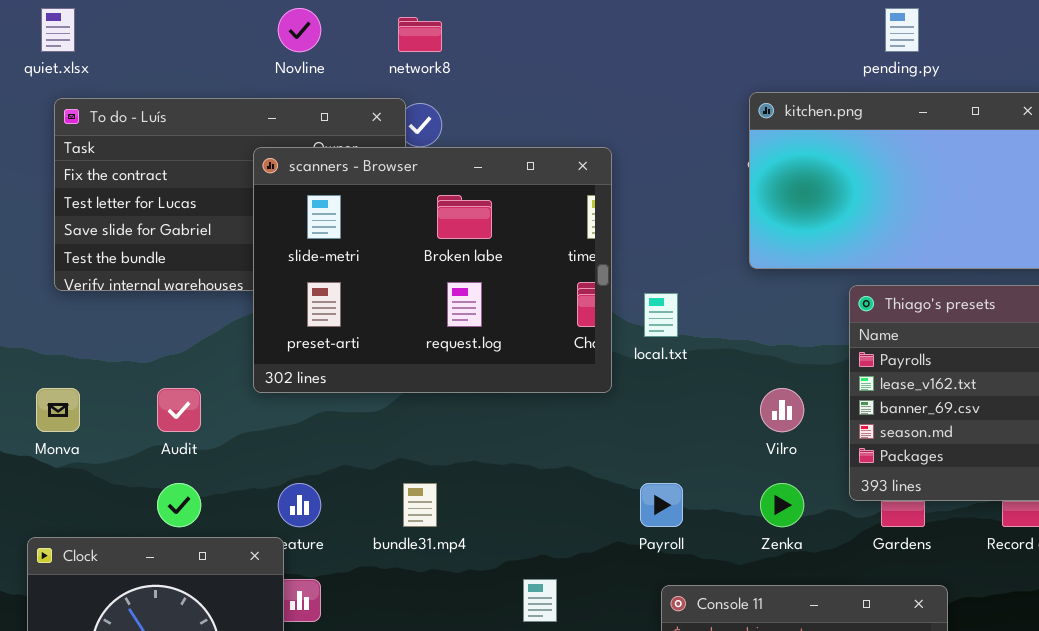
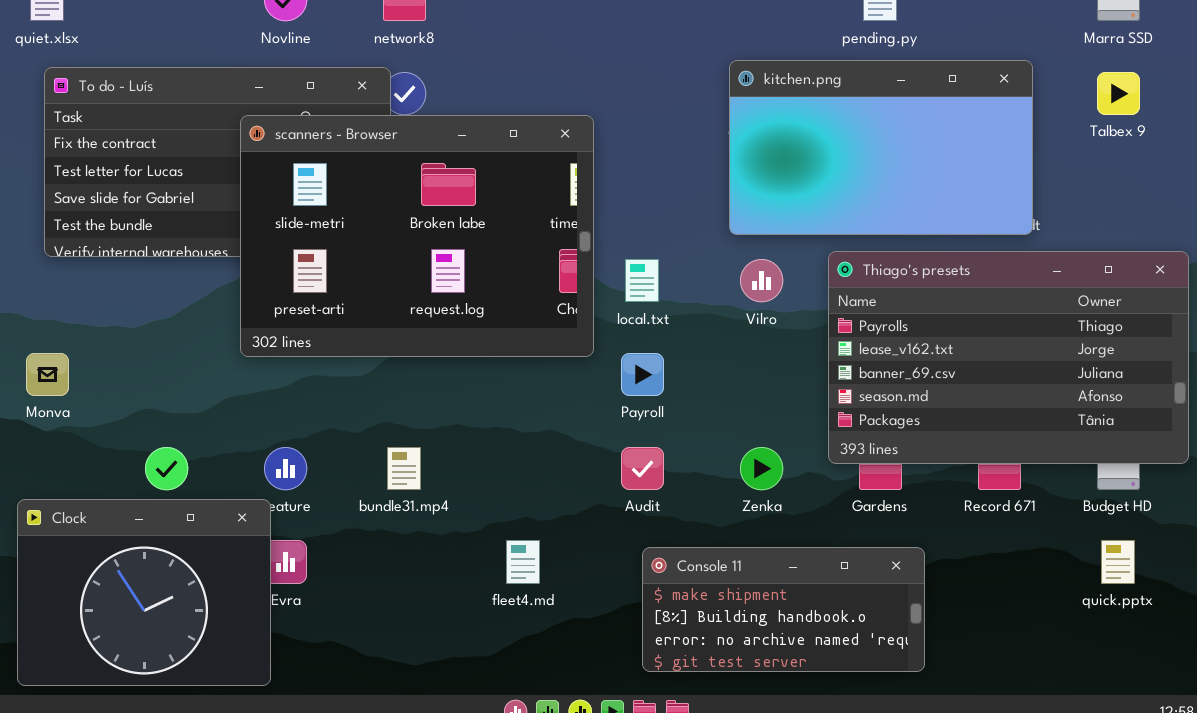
Audit: [157,388,201,432] -> [621,447,664,490], moved
Vilro: [760,388,804,432] -> [740,259,783,302], moved
Payroll: [640,483,683,527] -> [621,353,664,396], moved

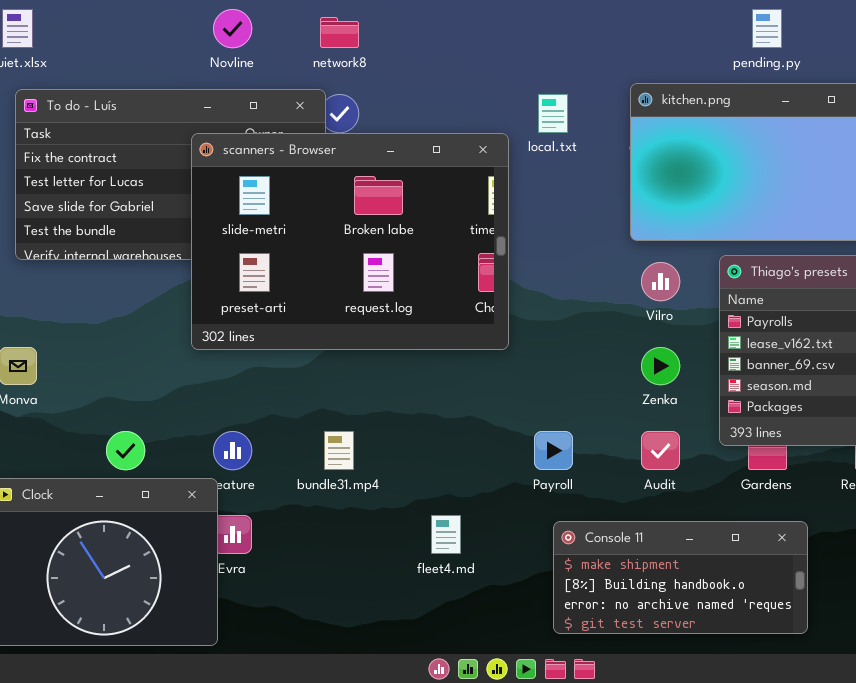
local.txt: [625,259,659,302] -> [538,94,568,133], moved
Payroll: [621,353,664,396] -> [534,431,573,470], moved
Audit: [621,447,664,490] -> [641,431,680,470], moved
Zenka: [740,447,783,490] -> [641,347,680,385], moved

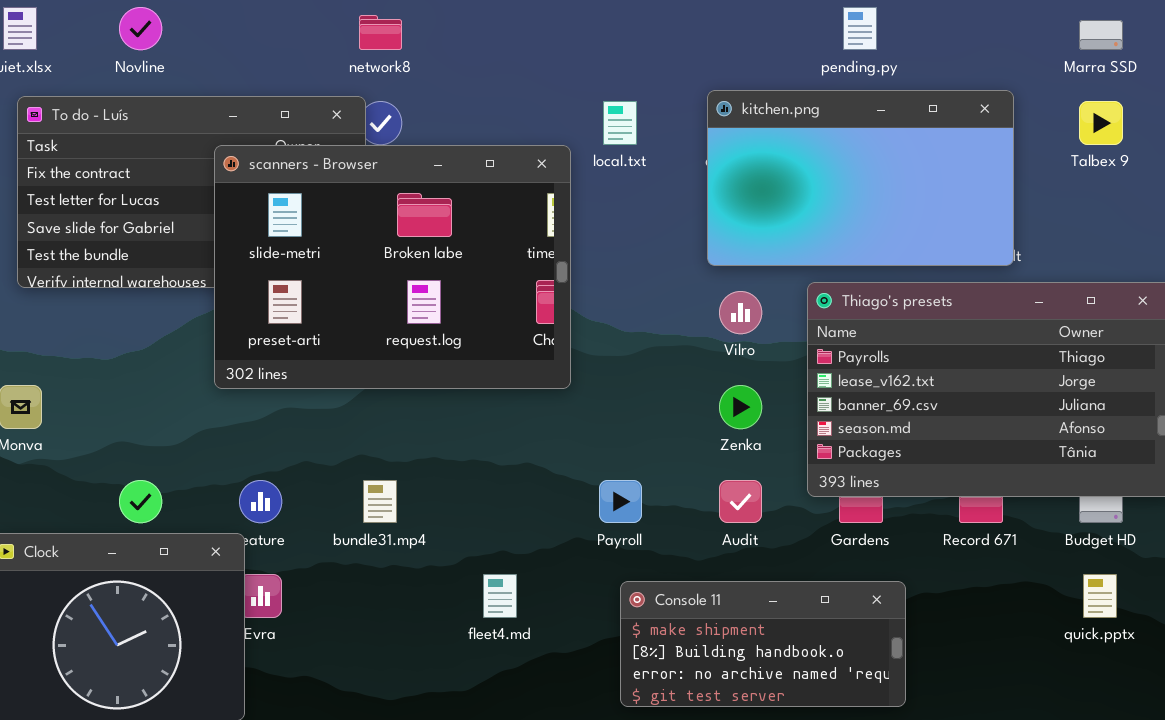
Novline: [213,9,252,48] -> [119,7,162,50], moved

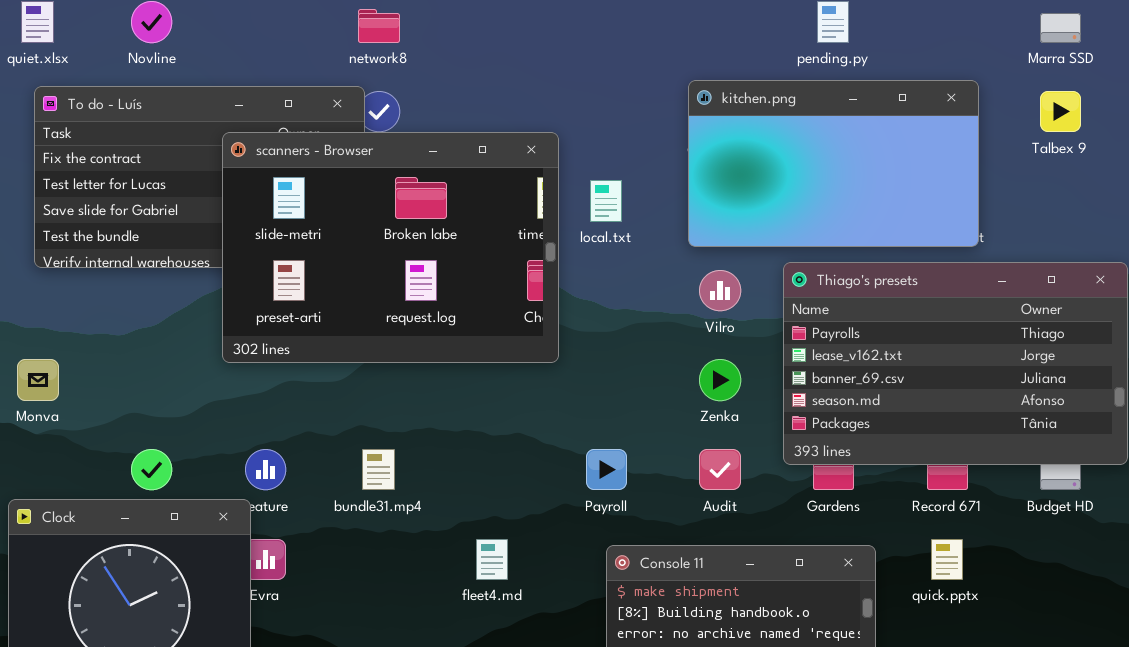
local.txt: [603,101,637,145] -> [590,180,622,222], moved
quick.pptx: [1083,574,1117,618] -> [931,539,963,580], moved

